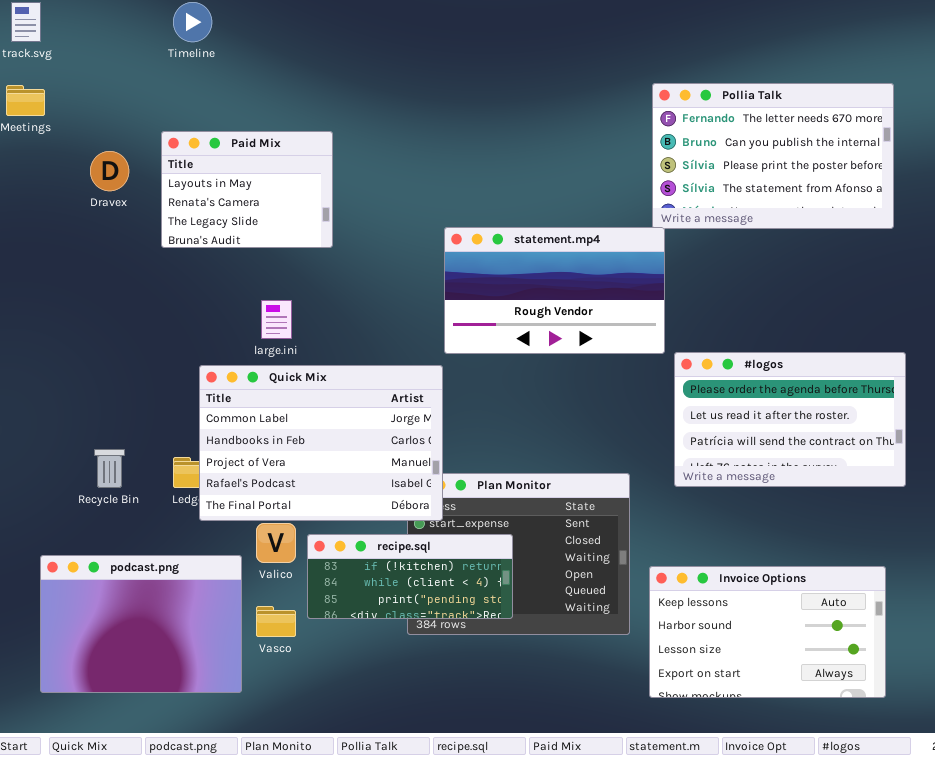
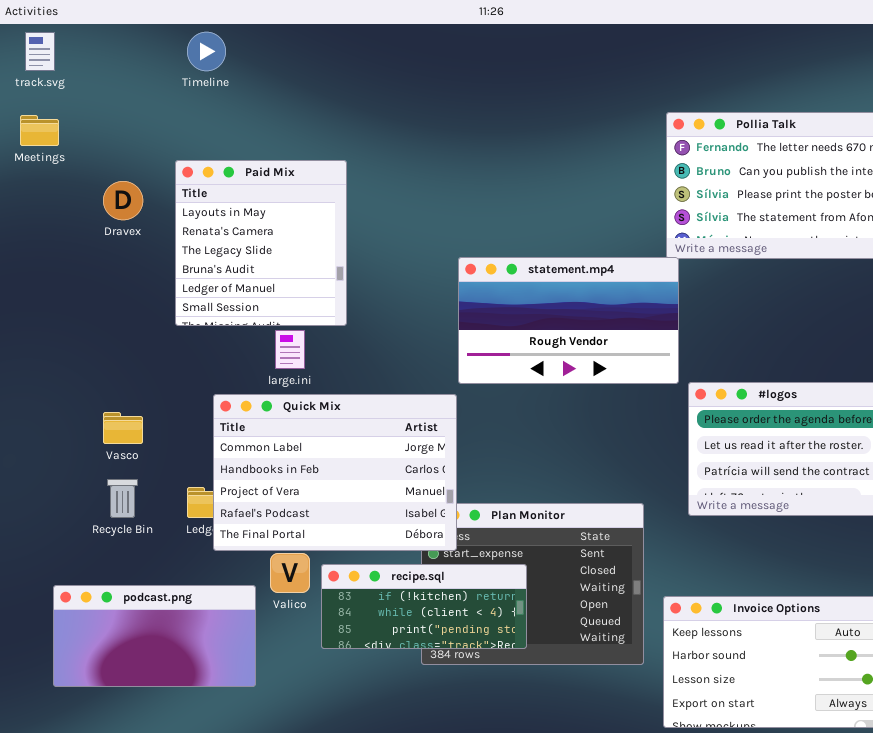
Paid Mix: [161,131,333,248] -> [175,160,347,326], resized
podcast.png: [40,555,242,693] -> [53,585,256,687], resized
Vasco: [256,606,296,637] -> [103,412,143,444], moved

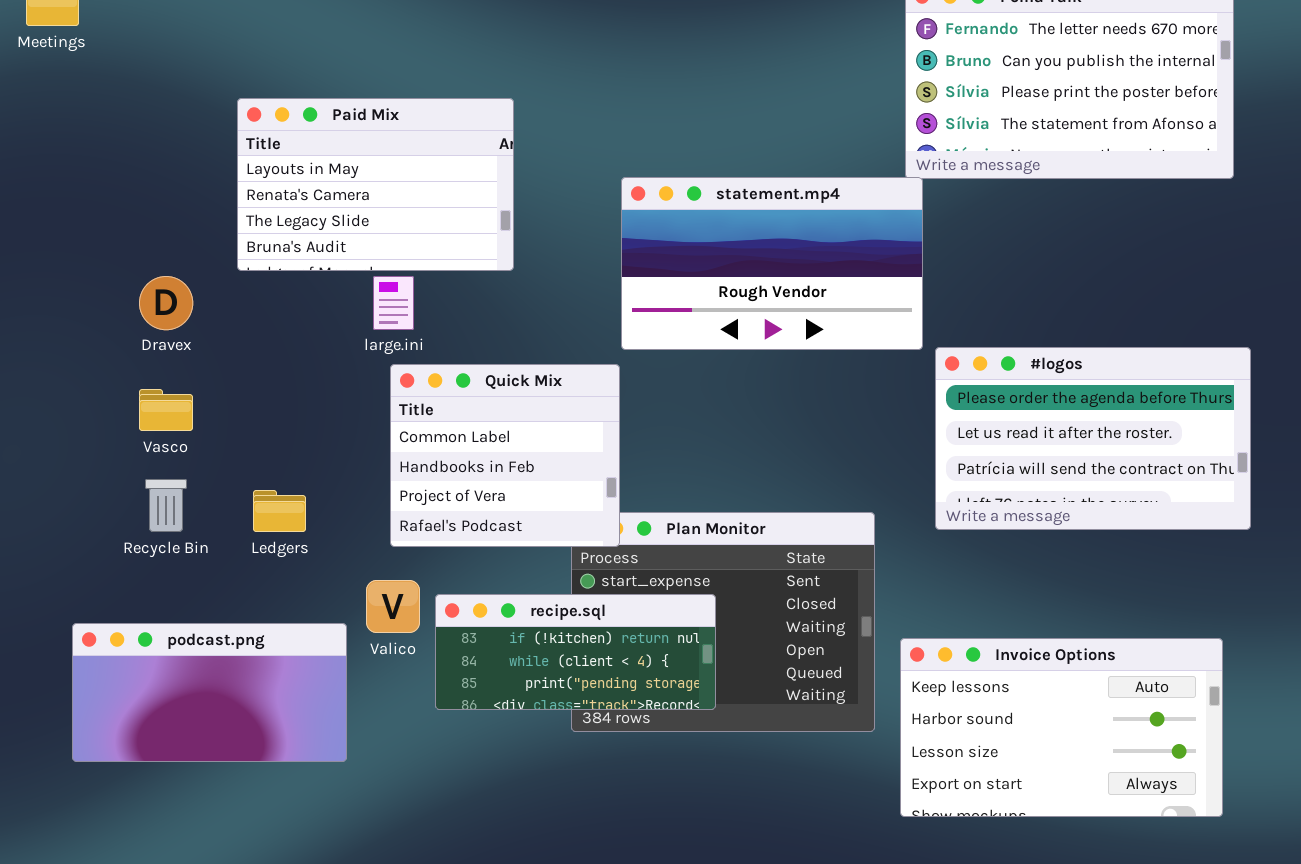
Paid Mix: [175,160,347,326] -> [237,98,514,271], resized
Dravex: [103,181,143,220] -> [139,276,193,330], moved
Quick Mix: [213,394,457,551] -> [390,364,620,547], resized

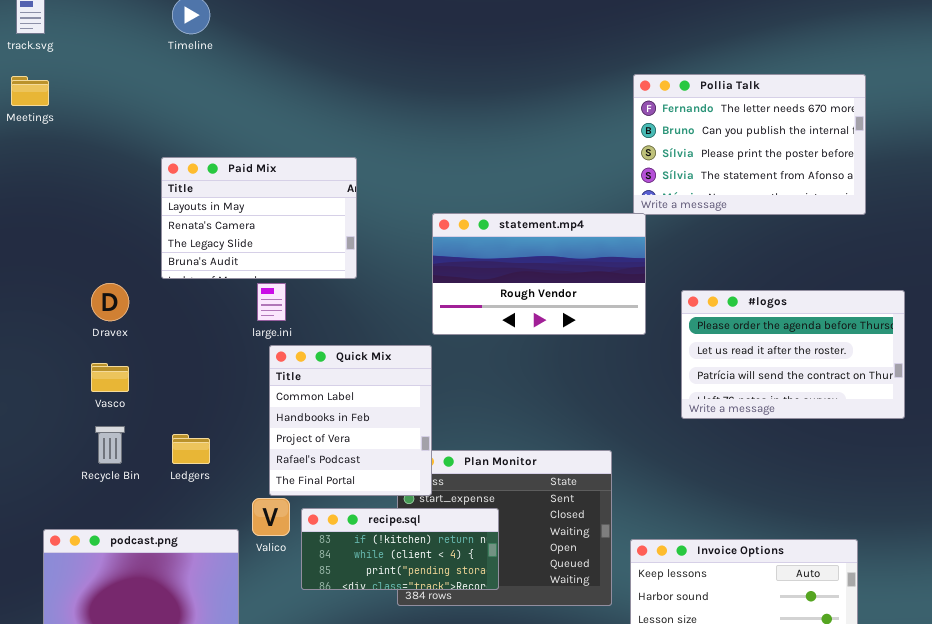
#logos: [935,347,1251,530] -> [681,290,905,419], moved
Quick Mix: [390,364,620,547] -> [269,345,432,496], resized

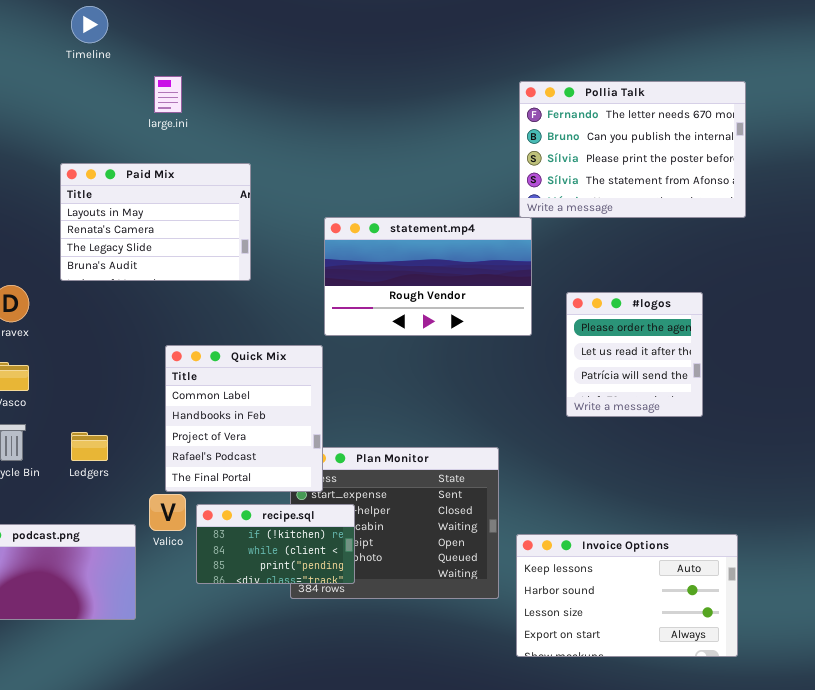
large.ini: [257,283,286,321] -> [154,76,182,113], moved
#logos: [681,290,905,419] -> [566,292,703,417], resized
recipe.sql: [301,508,499,590] -> [196,504,355,584], resized

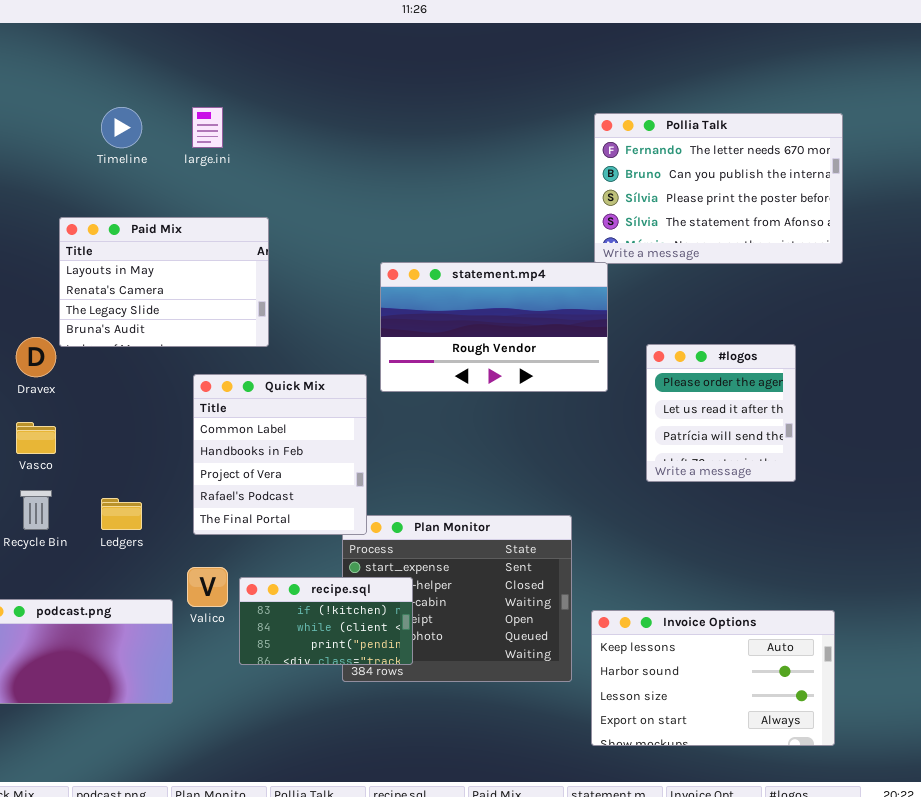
Timeline: [71,6,108,43] -> [101,107,142,148], moved
Paid Mix: [60,163,251,281] -> [59,217,269,347], moved
Quick Mix: [165,345,323,492] -> [193,374,367,535], moved

